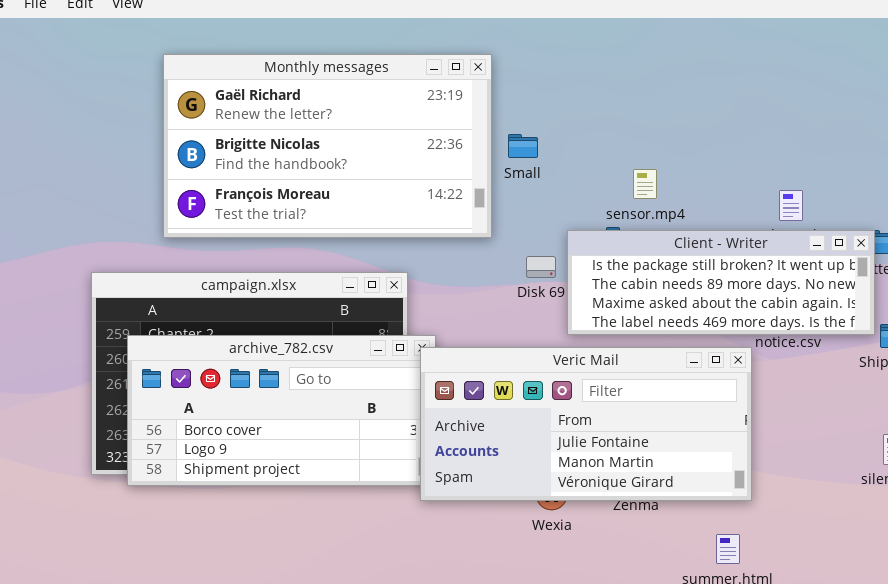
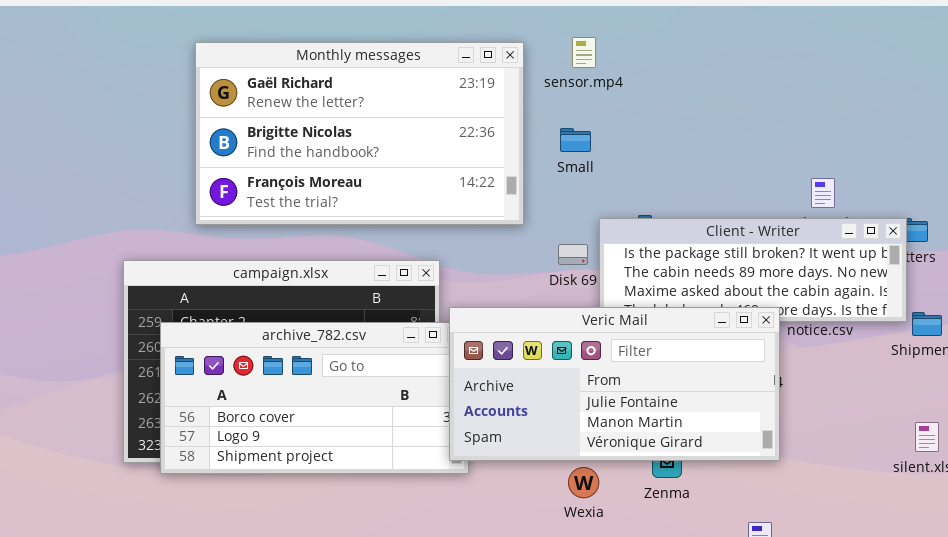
Small: [508,134,538,158] -> [560,128,591,152], moved
sensor.mp4: [633,169,657,199] -> [572,37,596,68], moved
Veric Mail: [420,347,752,501] -> [449,307,780,461], moved

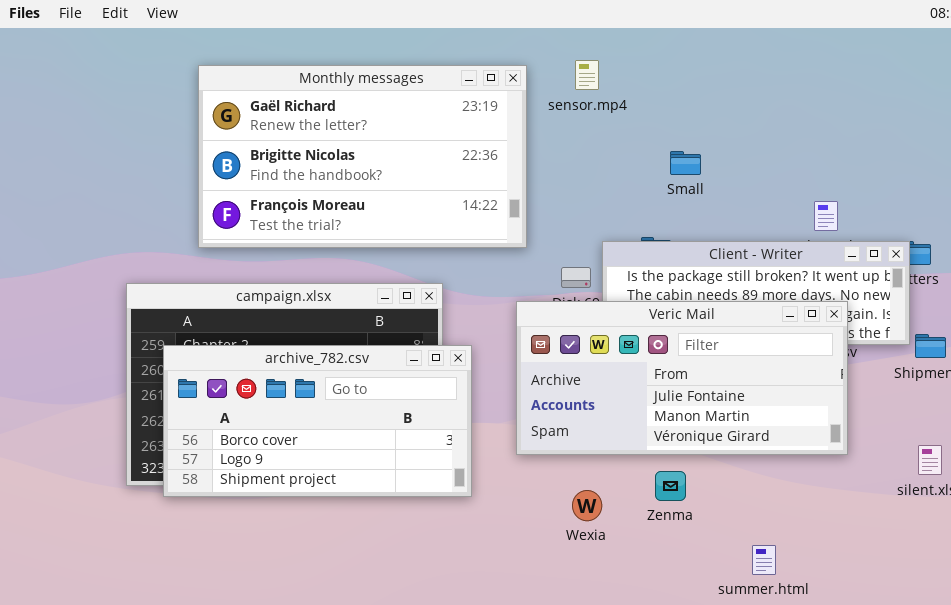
Small: [560,128,591,152] -> [670,151,701,175], moved
Veric Mail: [449,307,780,461] -> [516,301,848,455], moved

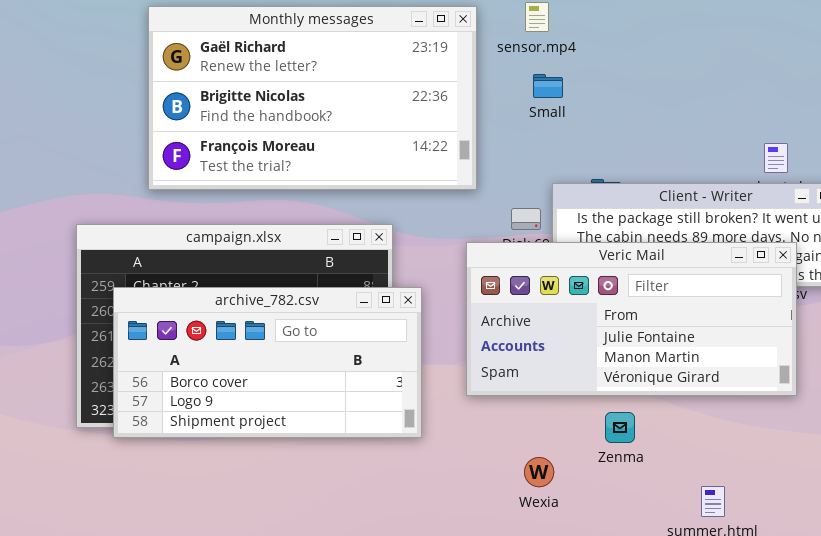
Small: [670,151,701,175] -> [533,74,563,98], moved
Wexia: [572,490,602,521] -> [524,457,554,487], moved

